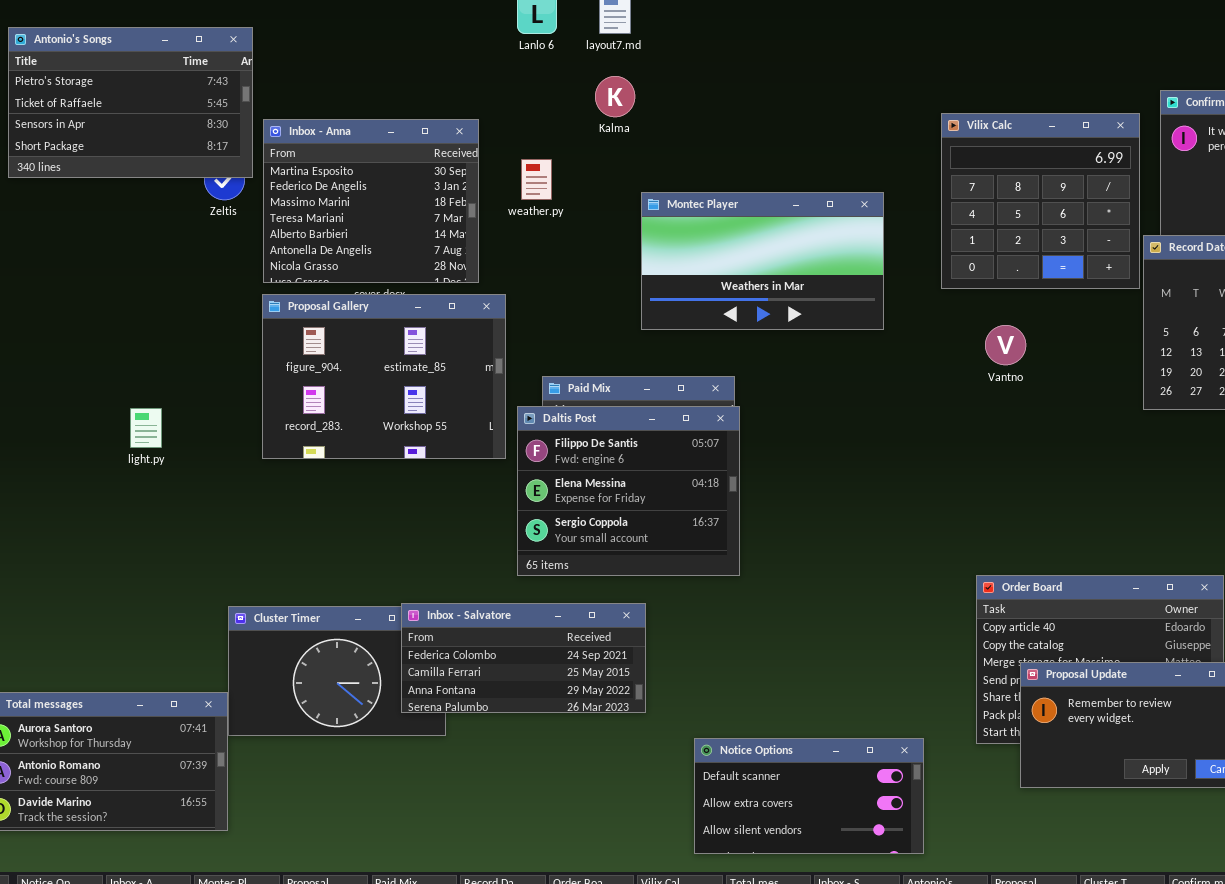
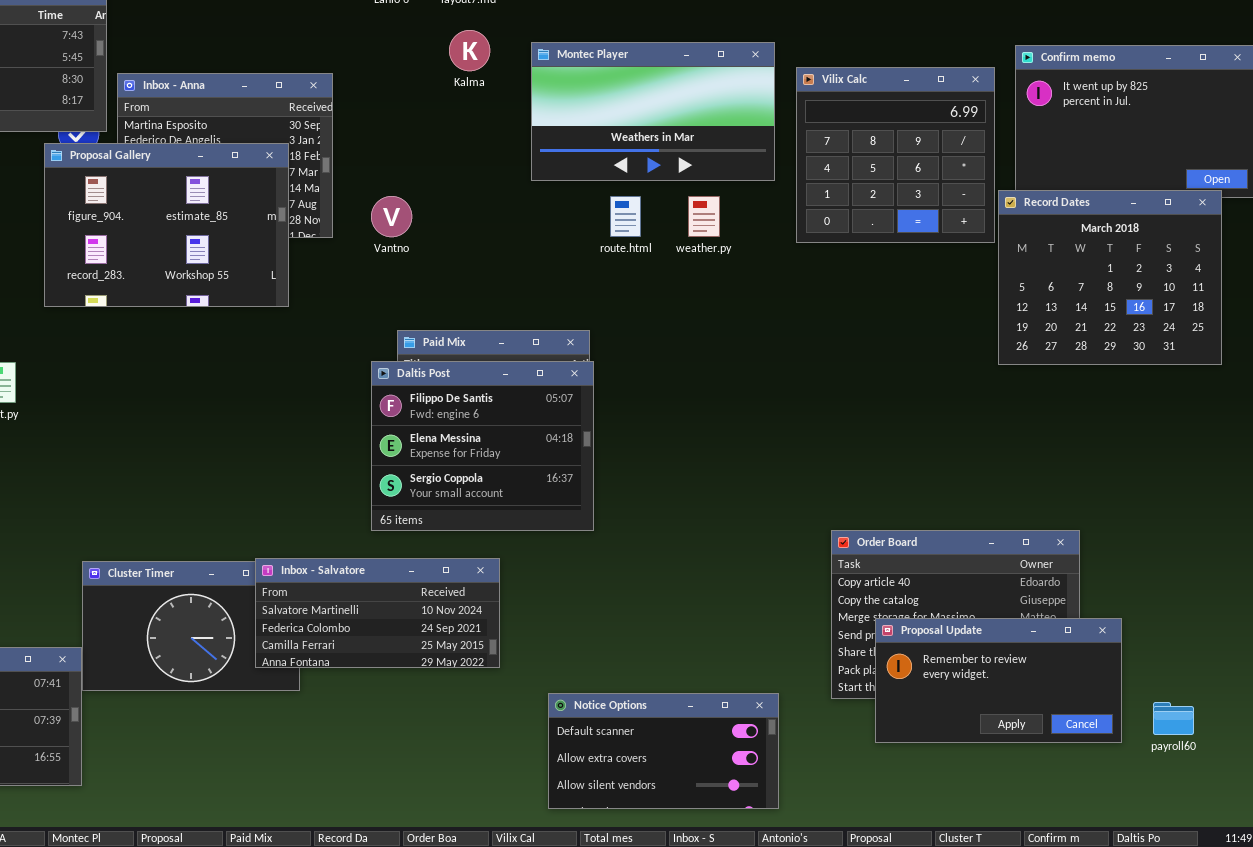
weather.py: [521,159,552,200] -> [688,196,720,237], moved
Montec Player: [641,192,884,330] -> [531,42,775,181], moved
Proposal Gallery: [262,294,506,459] -> [44,143,289,307], moved
Vantno: [985,325,1026,365] -> [371,196,412,237], moved
Inbox - Salvatore: [401,603,646,713] -> [255,558,500,668], scrolled up 1 row

